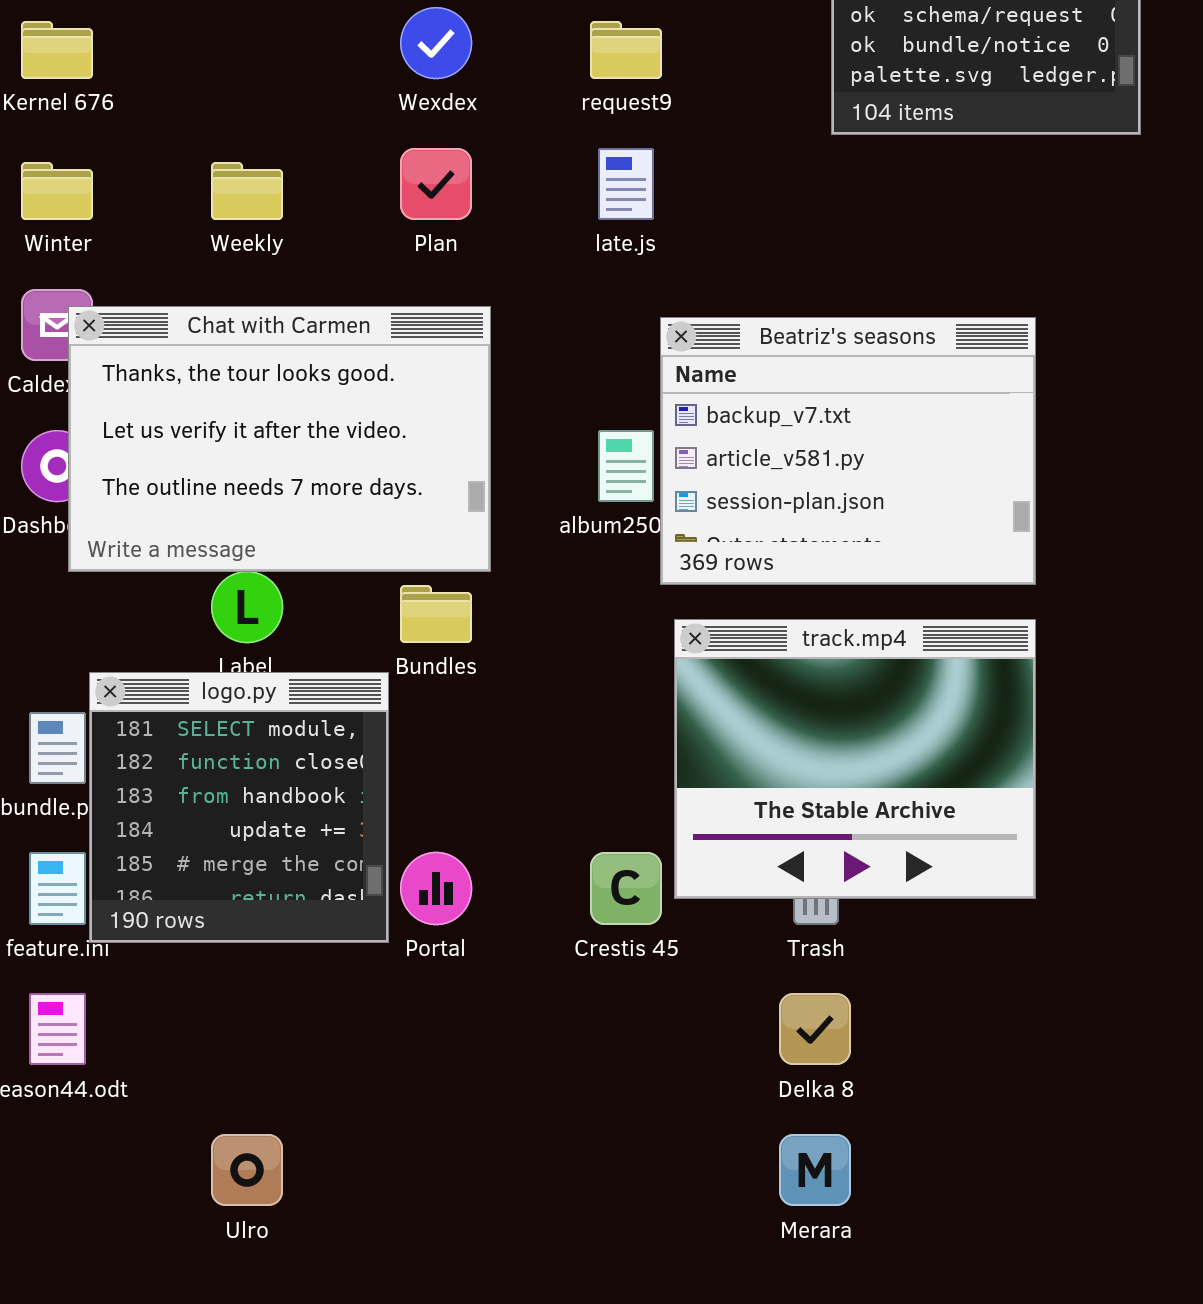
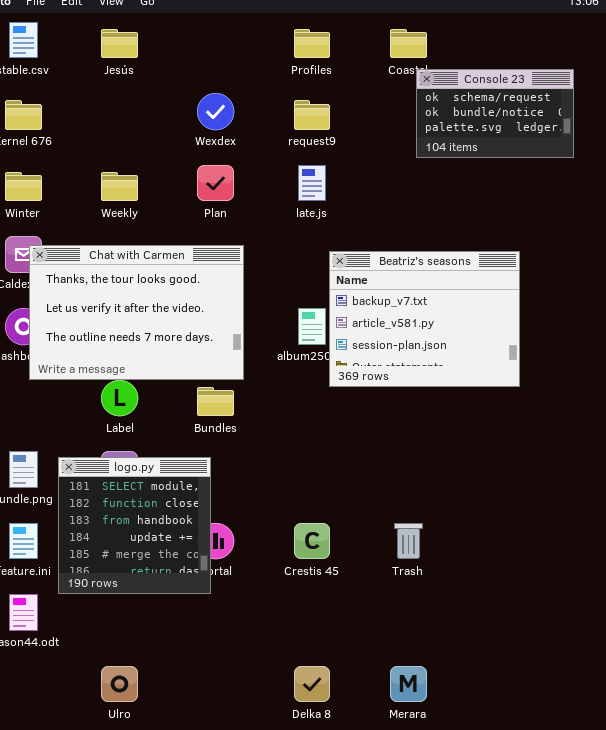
track.mp4: [674,619,1036,899] -> none, closed
logo.py: [89,672,389,943] -> [58,457,211,594], moved
Delka 8: [779,993,851,1065] -> [294,666,330,702], moved

